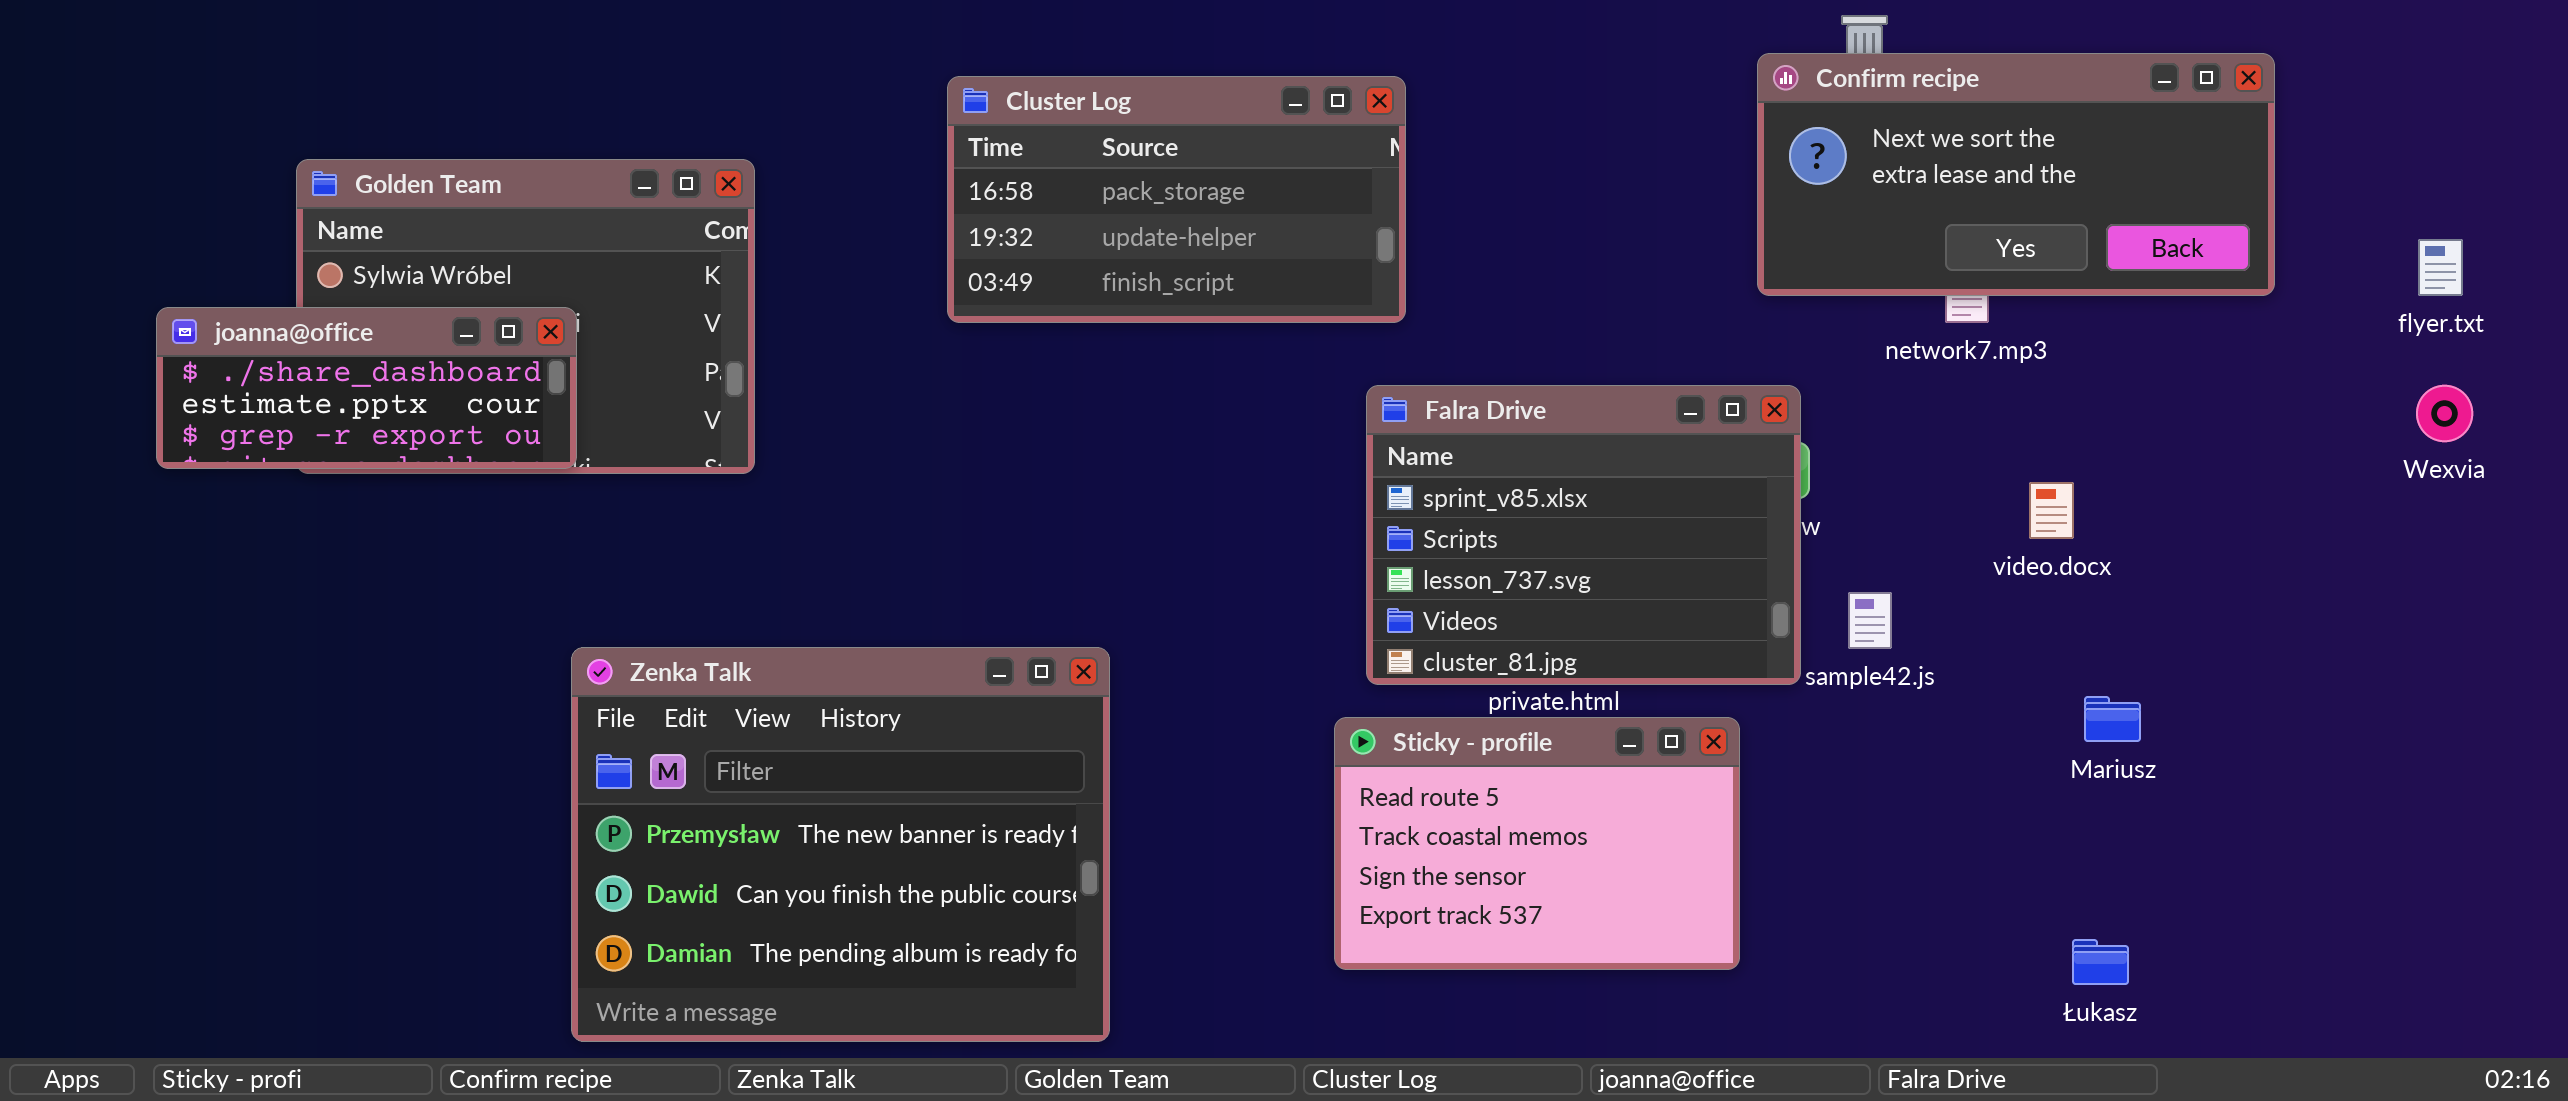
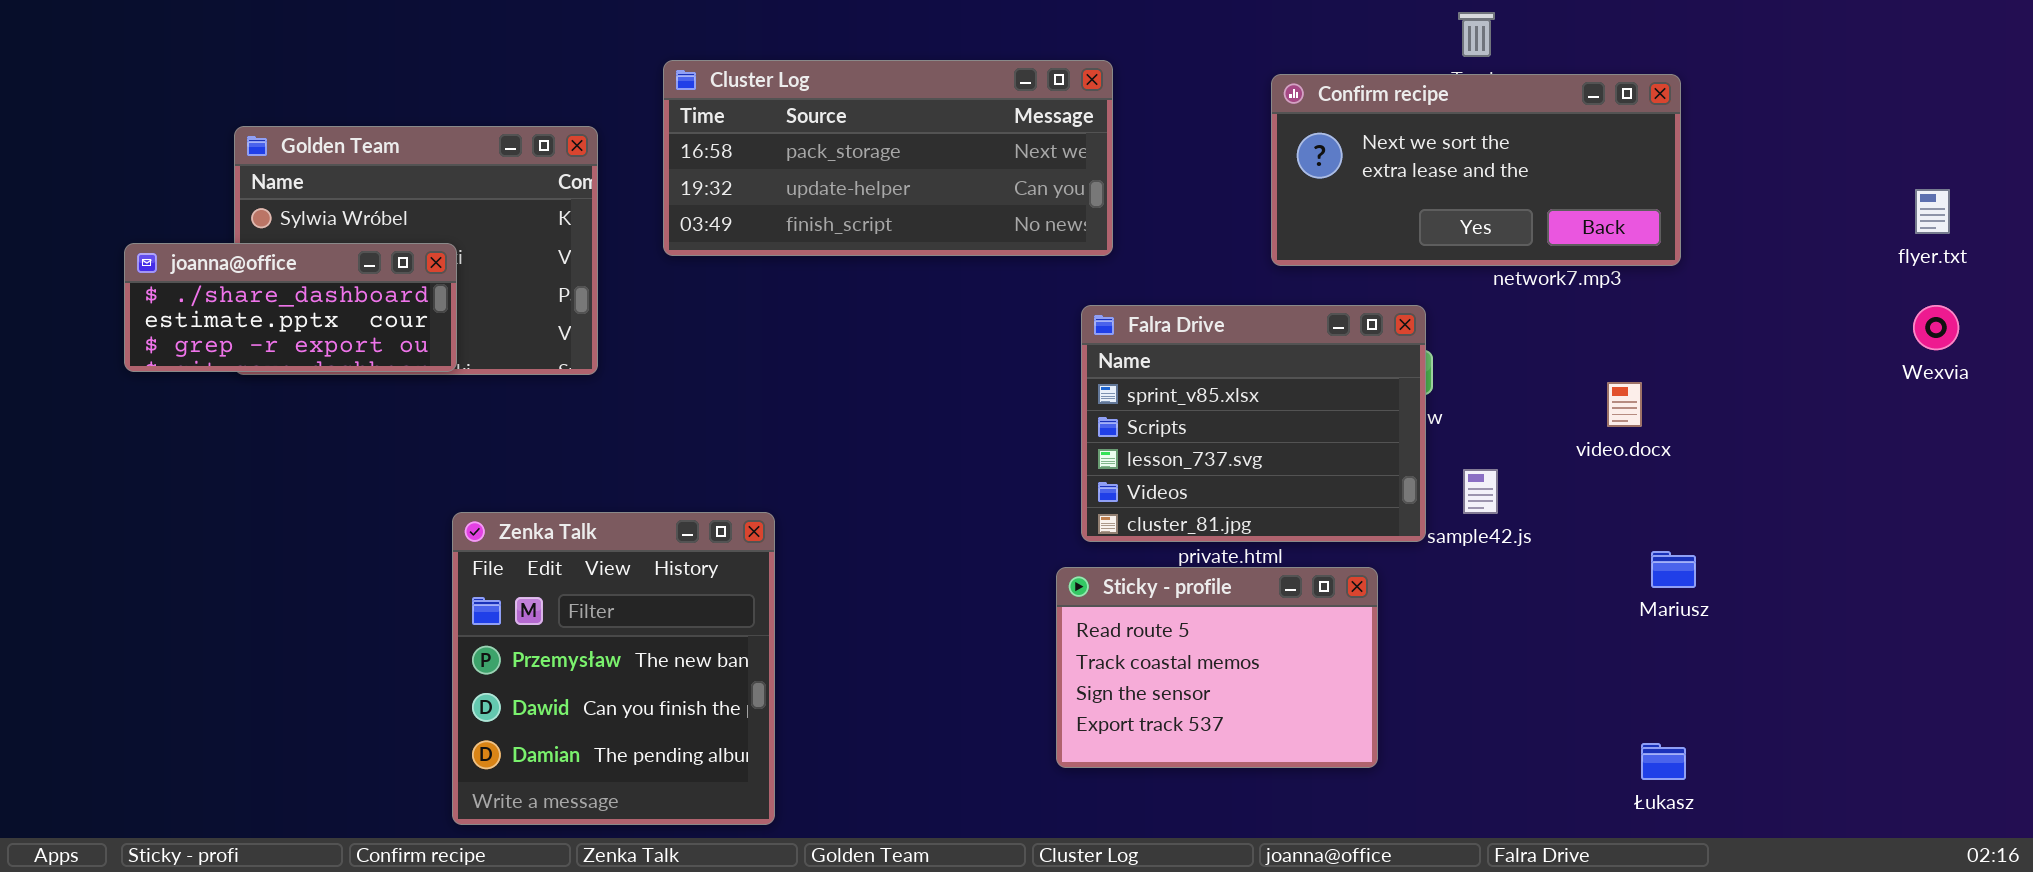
Confirm recipe: [1757,53,2275,296] -> [1271,74,1681,266], moved
Cluster Log: [947,76,1406,323] -> [663,60,1113,256], resized
Zenka Talk: [571,647,1110,1042] -> [452,512,775,825], resized

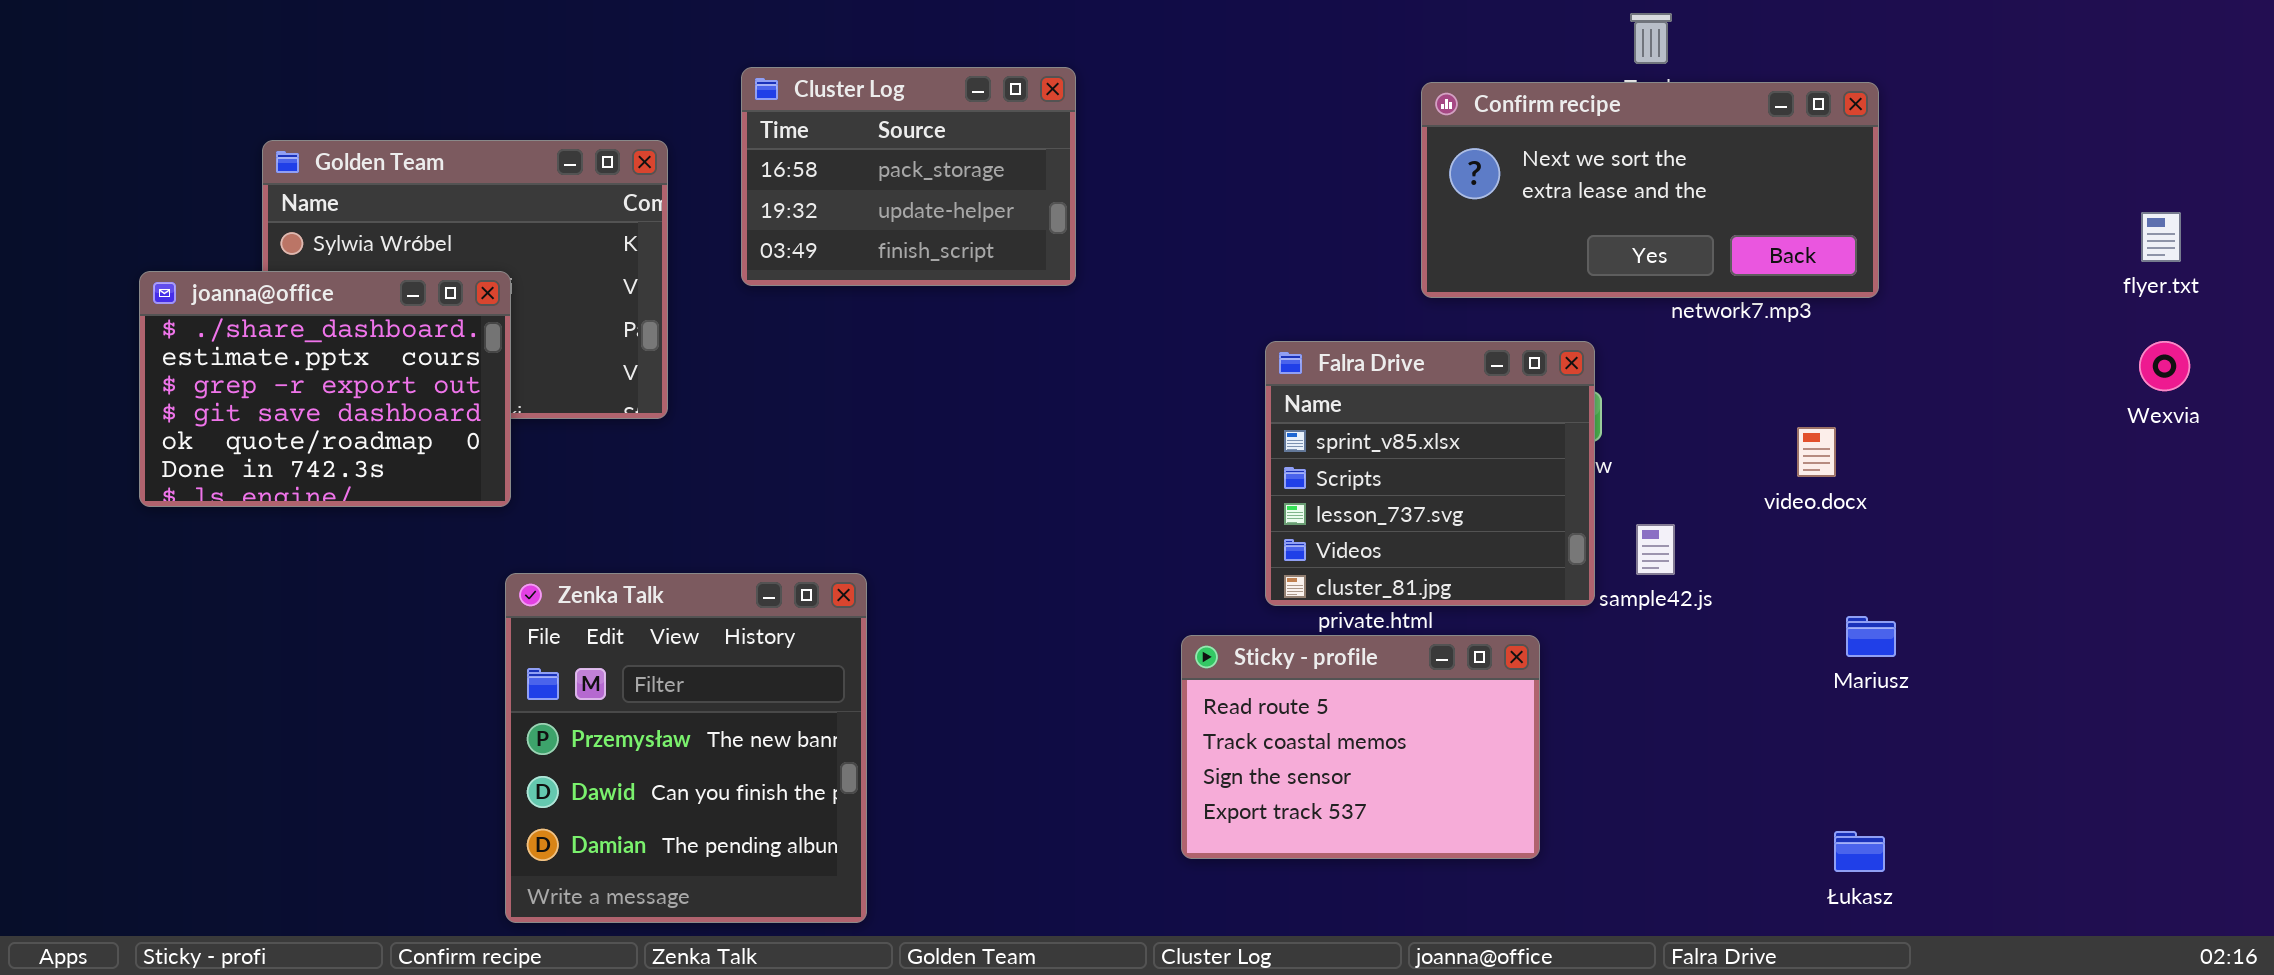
Cluster Log: [663,60,1113,256] -> [741,67,1076,286], resized
joanna@office: [124,243,457,372] -> [139,271,511,507], resized
Falra Drive: [1081,305,1426,542] -> [1265,341,1595,606], resized

